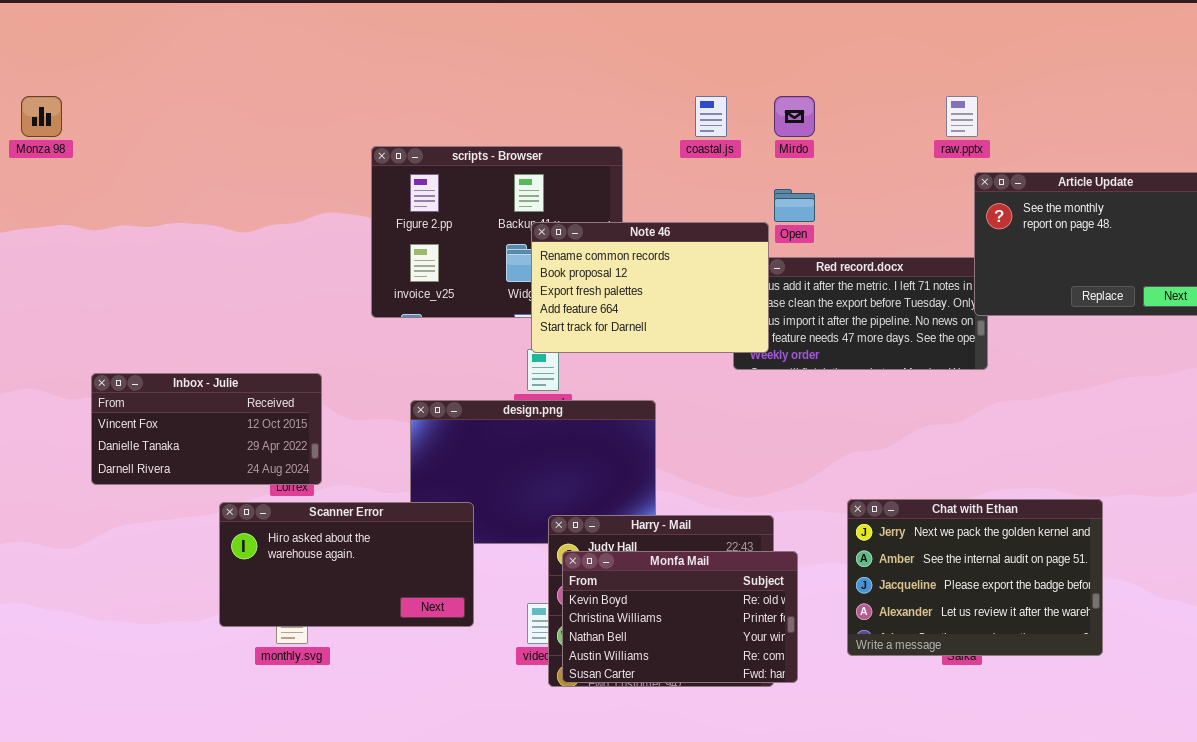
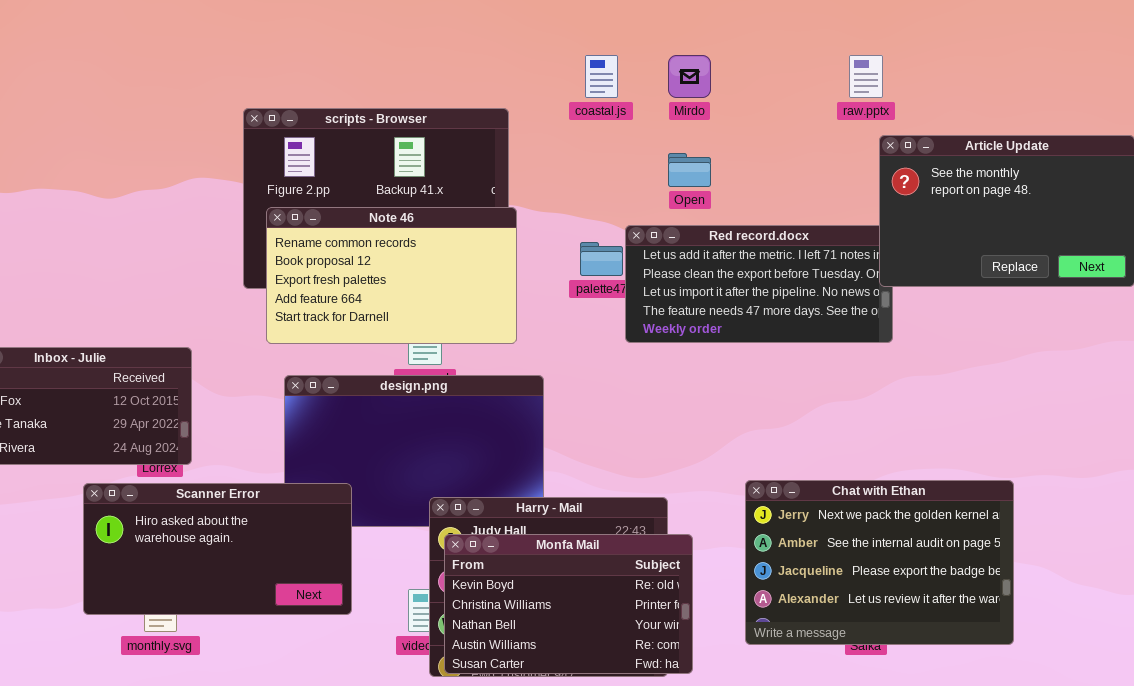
Note 46: [531,222,769,353] -> [266,207,517,344], moved

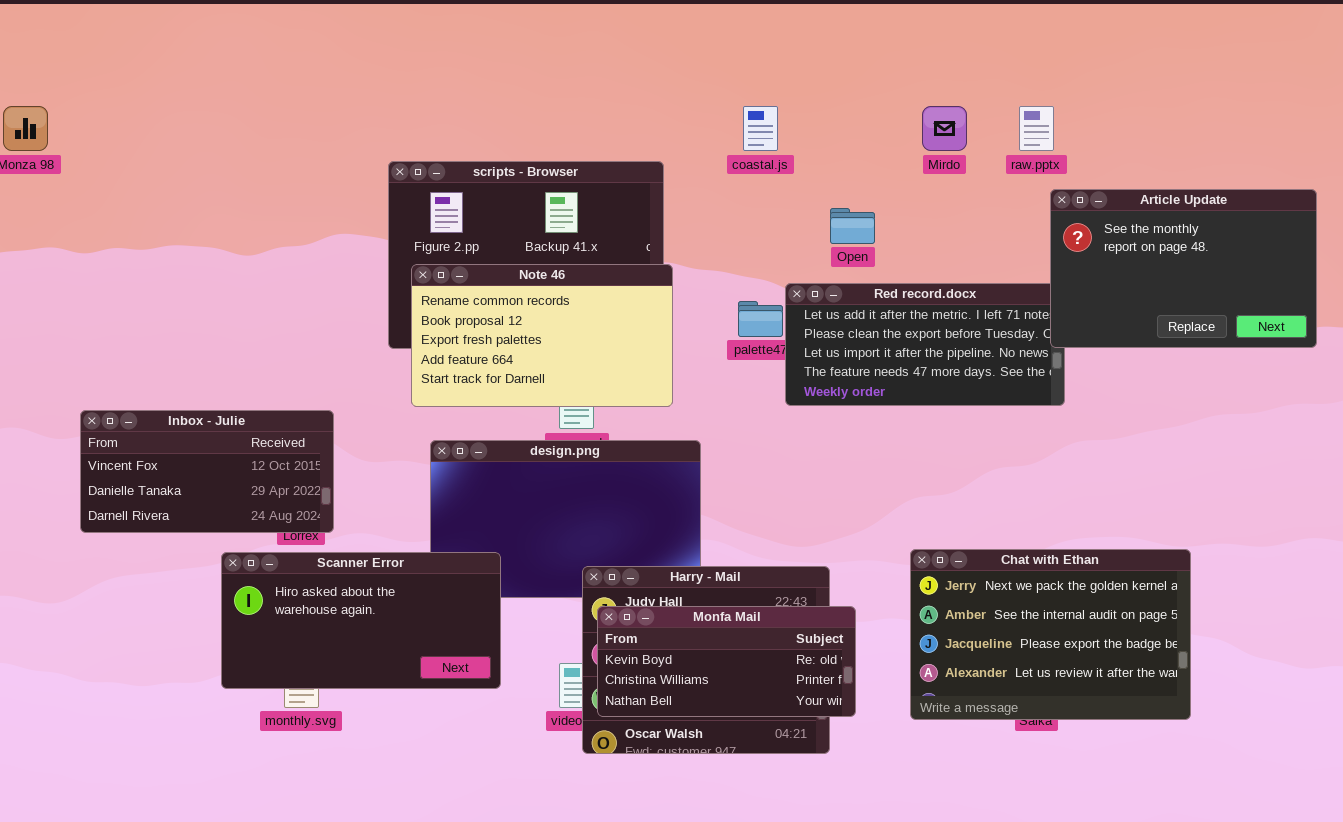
Mirdo: [668,55,711,98] -> [922,106,967,151], moved
Monfa Mail: [444,534,693,674] -> [597,606,856,717], resized

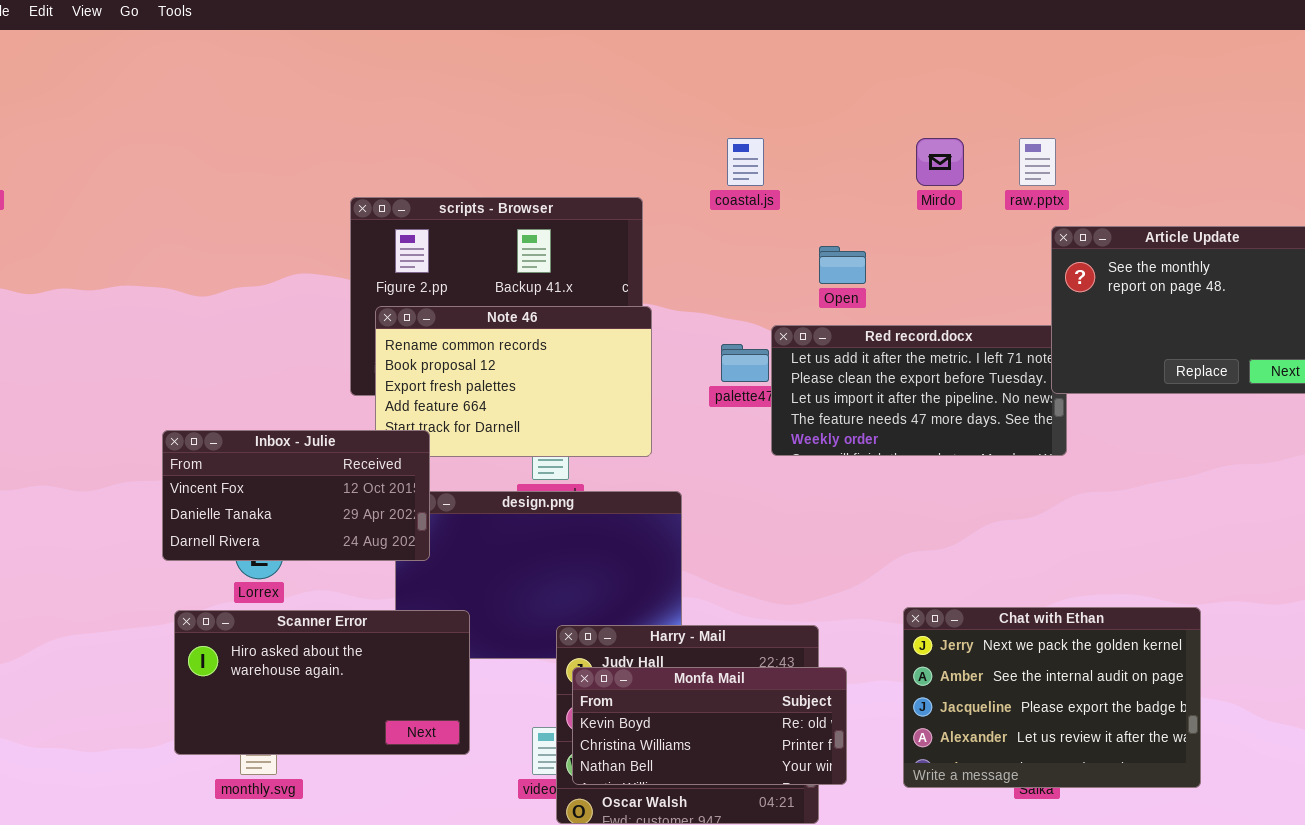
Inbox - Julie: [80,410,334,533] -> [162,430,430,561], moved

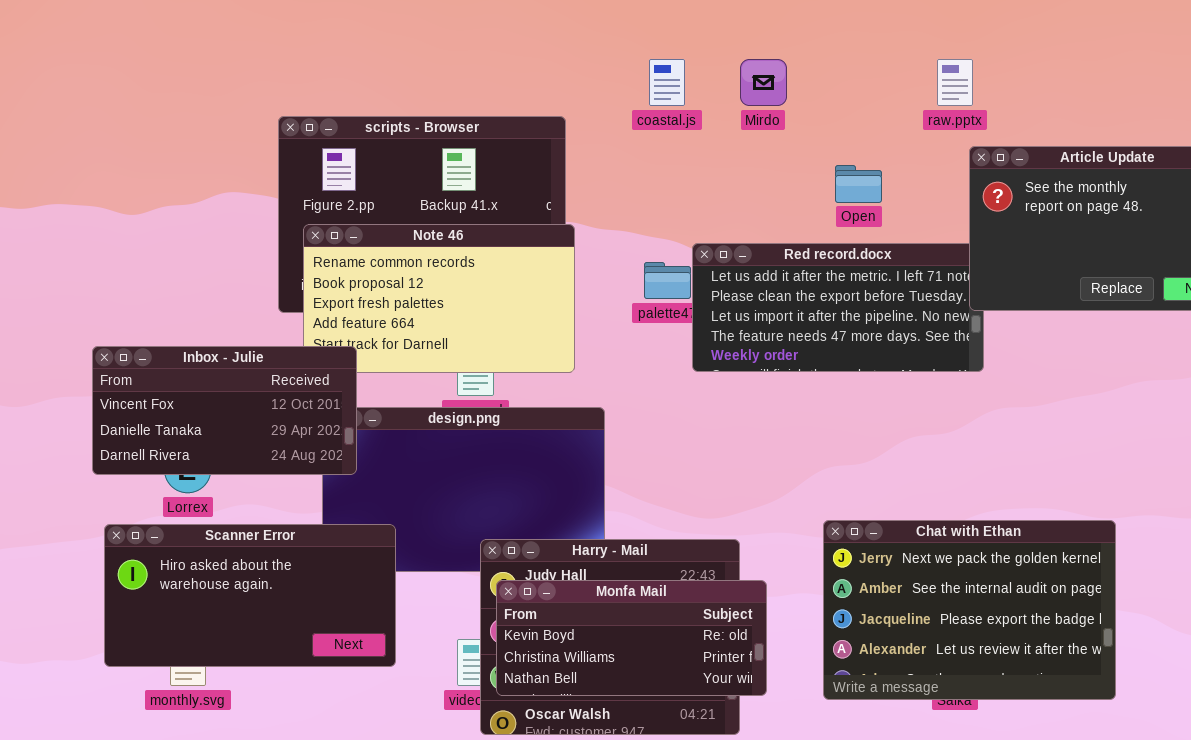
Mirdo: [916,138,964,186] -> [740,59,787,106], moved
Open: [819,246,866,284] -> [835,165,882,203], moved

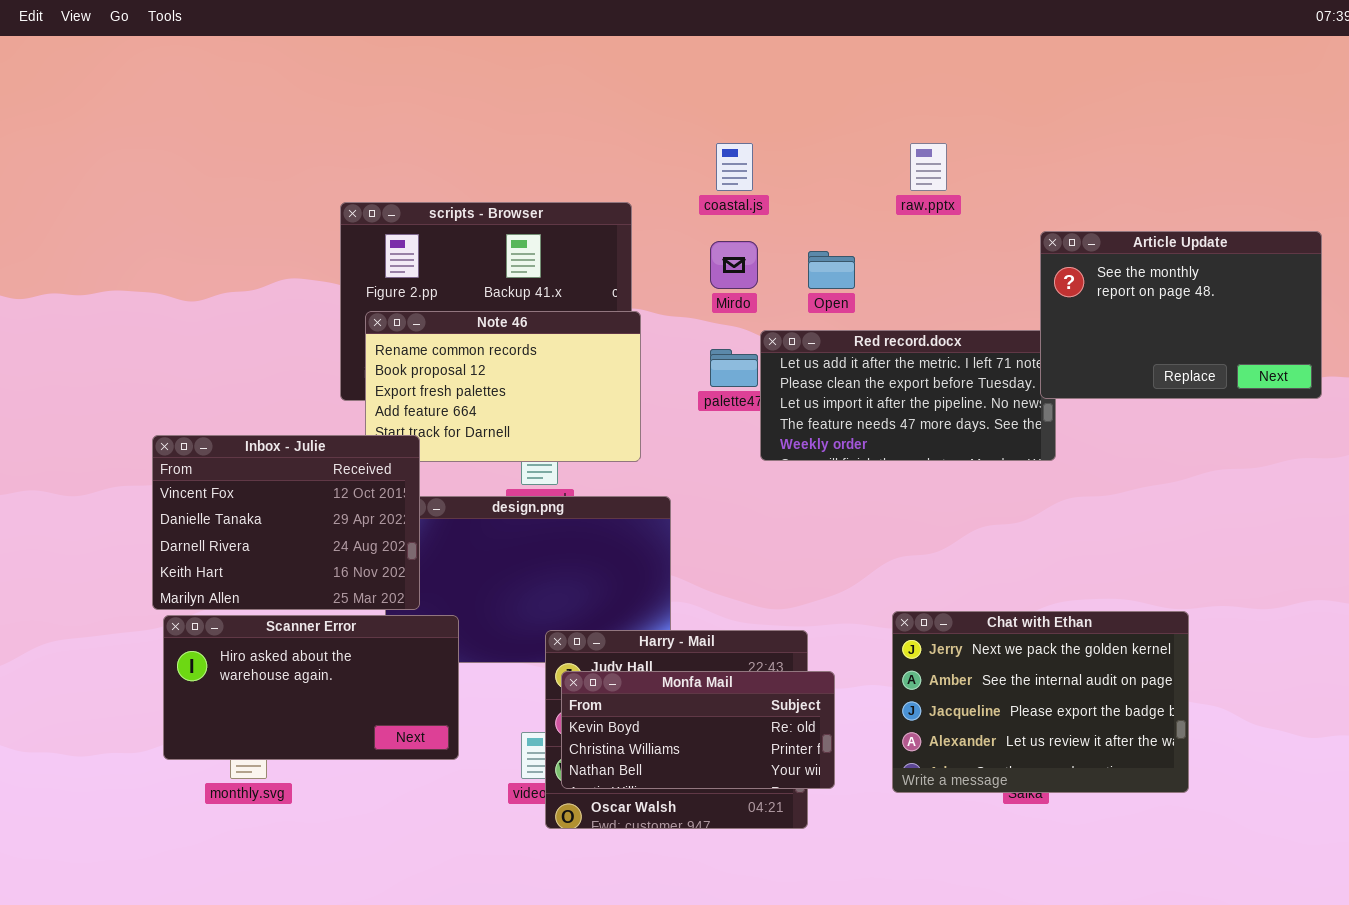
Mirdo: [740,59,787,106] -> [710,241,758,289], moved
raw.pptx: [937,59,973,106] -> [910,143,947,191], moved
Open: [835,165,882,203] -> [808,251,855,289], moved
Inbox - Julie: [92,346,357,475] -> [152,435,420,610], resized

